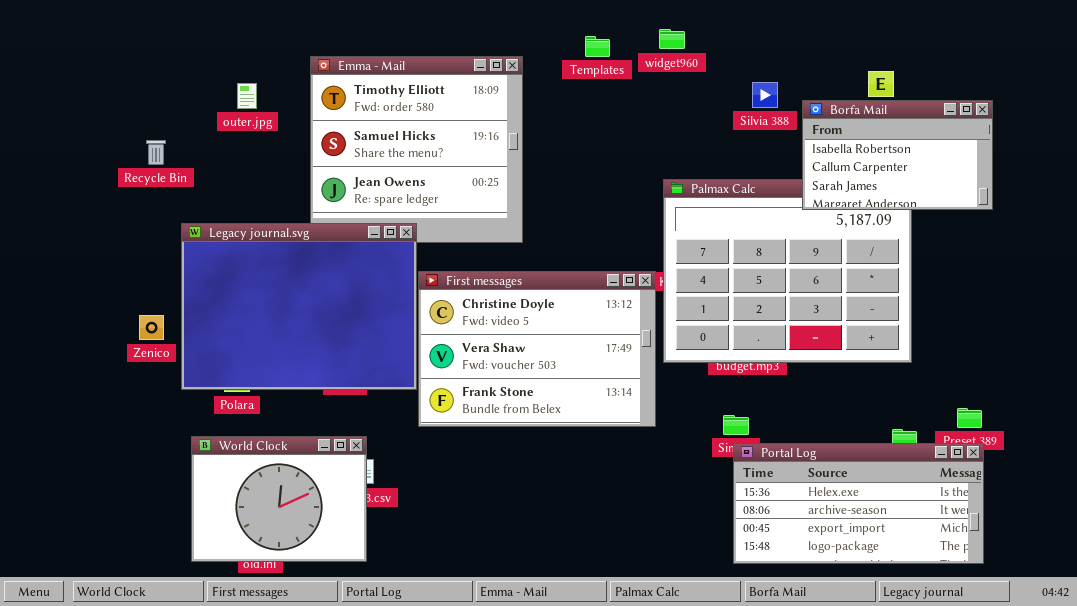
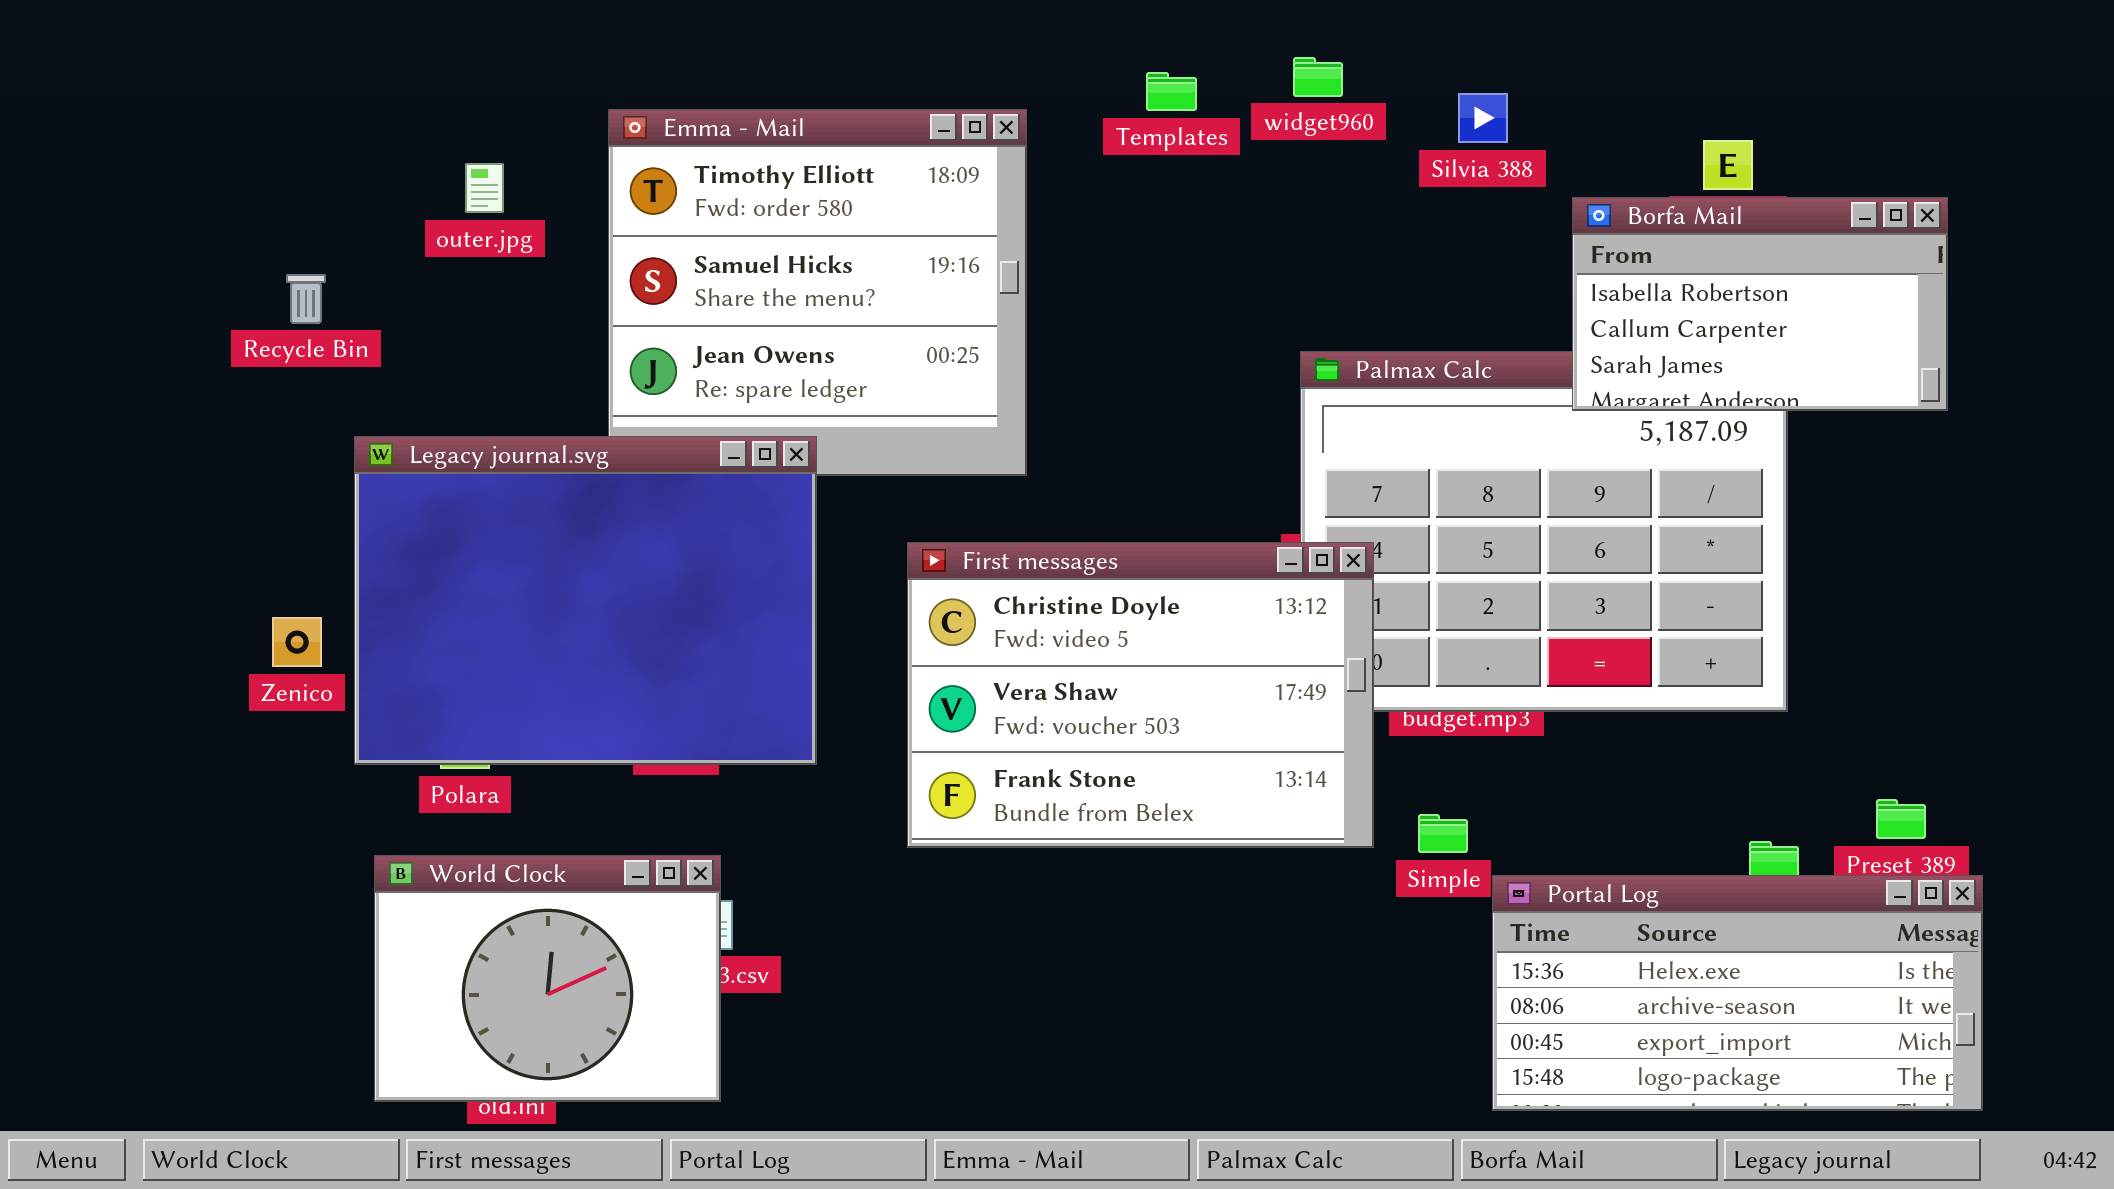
Silvia 388: [752,82,778,108] -> [1458,93,1508,143], moved
First messages: [418,271,656,427] -> [907,542,1374,848], moved
Portal Log: [733,443,984,564] -> [1492,875,1983,1111], moved

